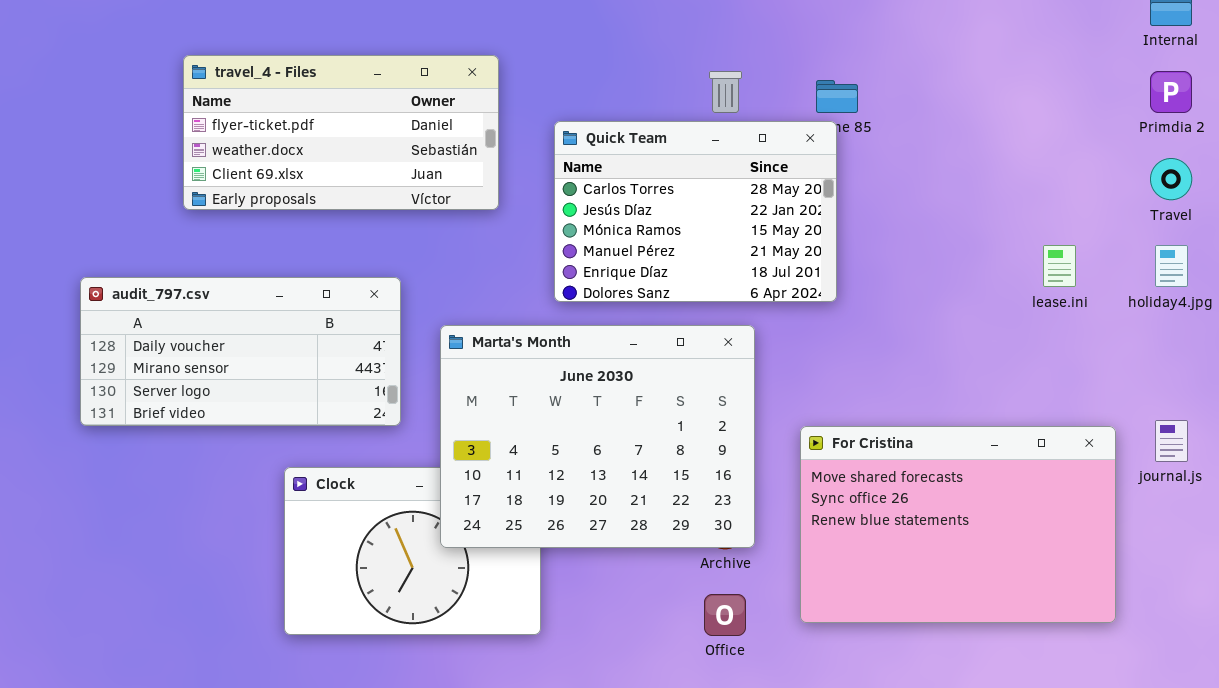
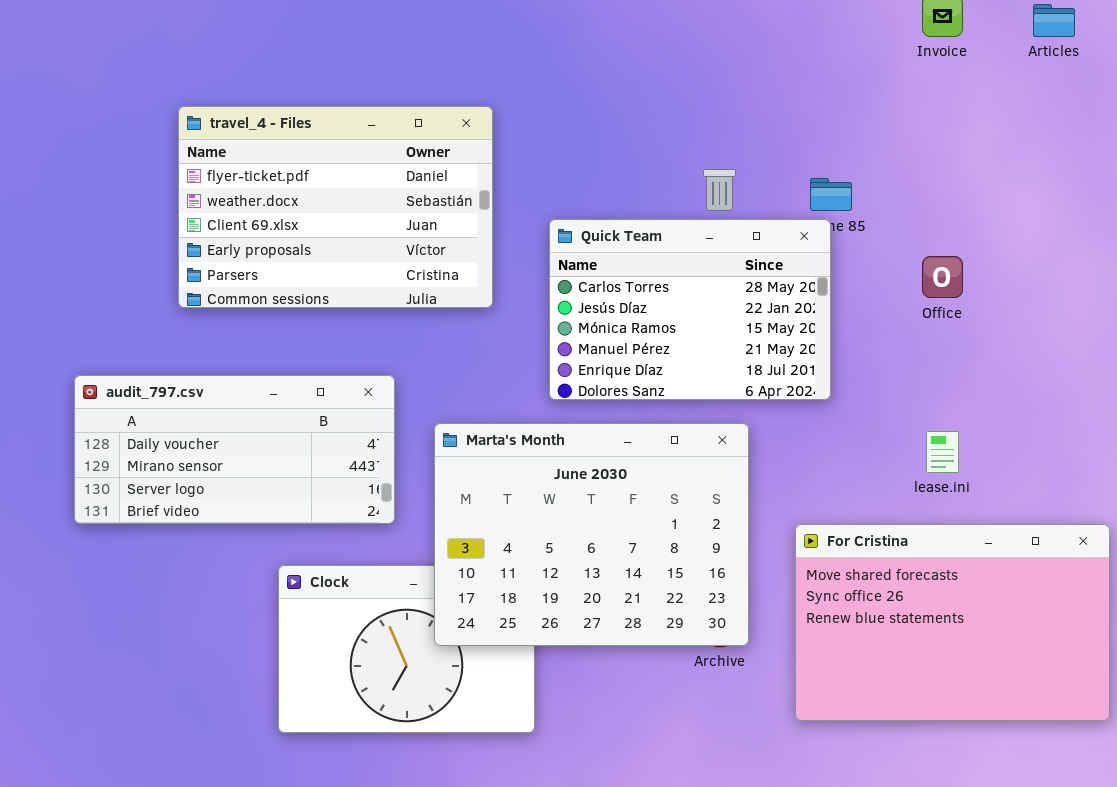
travel_4 - Files: [183,55,499,210] -> [178,106,493,308], resized
lease.ini: [1043,245,1076,287] -> [926,431,959,473], moved
Office: [704,594,746,636] -> [922,256,963,298], moved

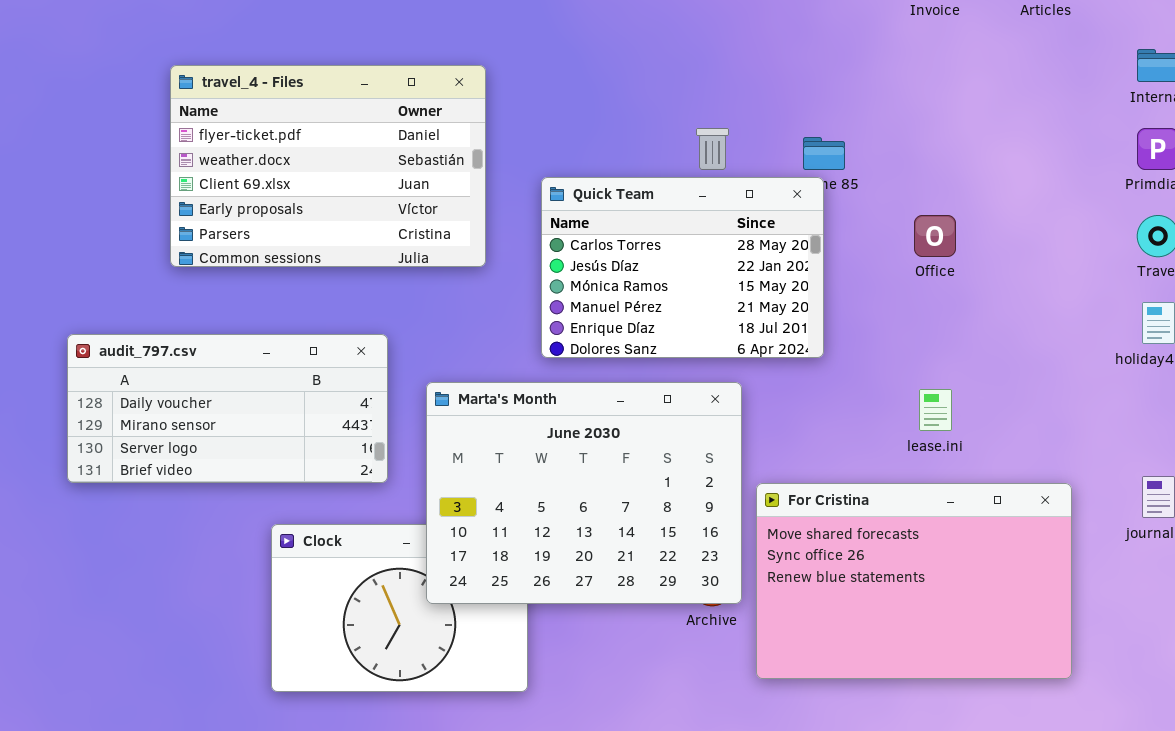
For Cristina: [795,524,1110,721] -> [756,483,1072,679], moved

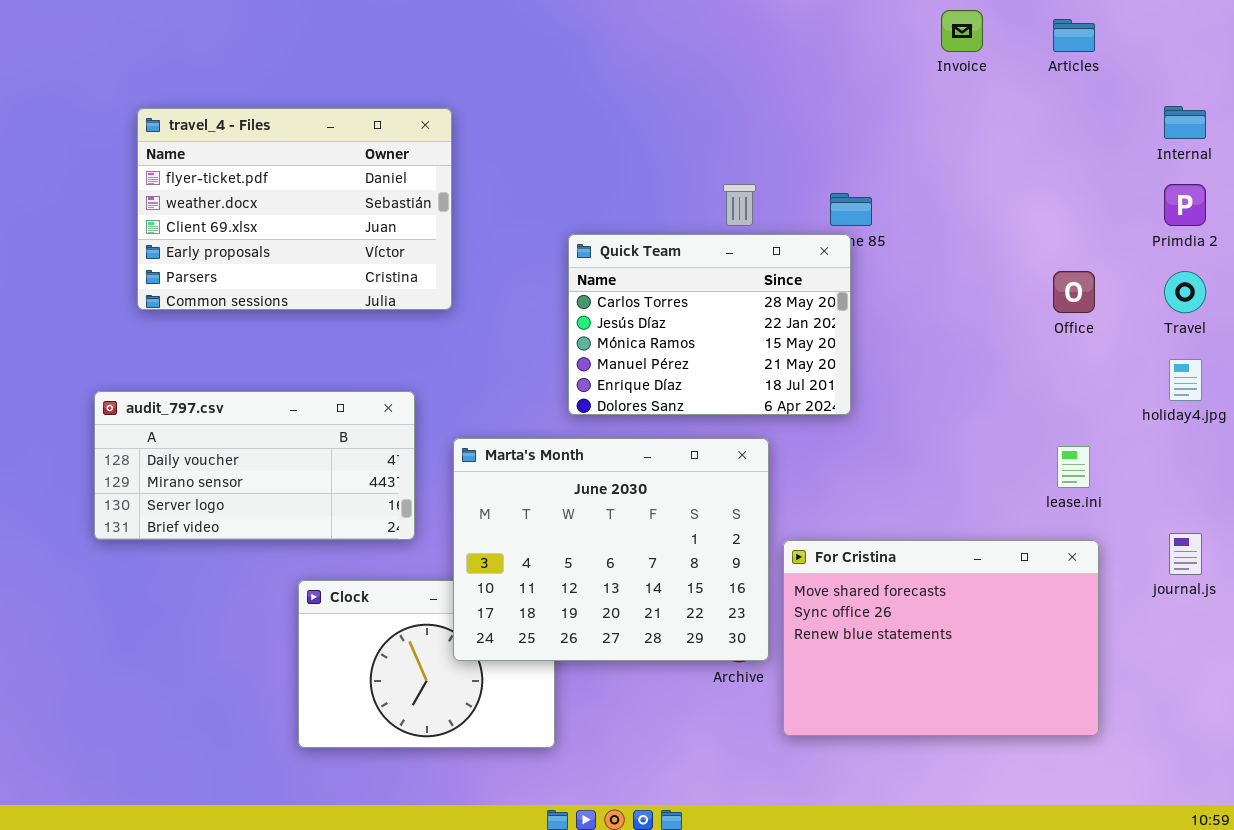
travel_4 - Files: [170,65,486,267] -> [137,108,452,310], moved
Office: [914,215,956,257] -> [1053,271,1095,313], moved
lease.ini: [919,389,952,431] -> [1057,446,1090,488], moved

